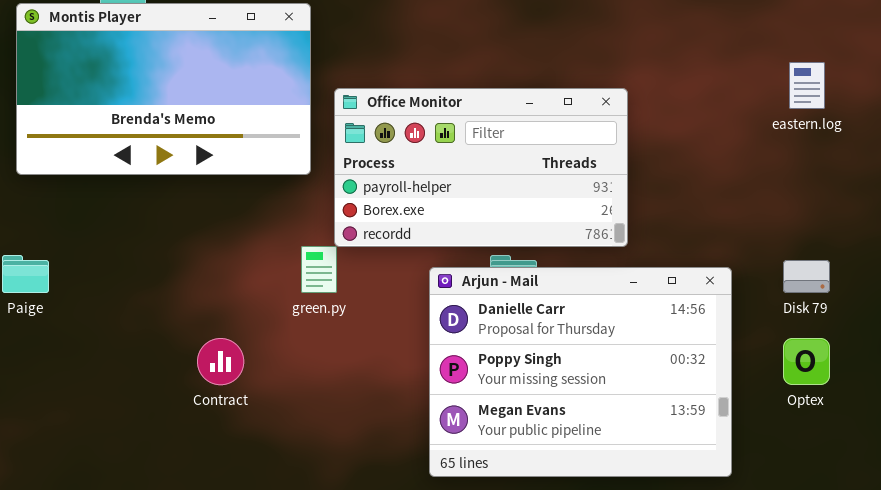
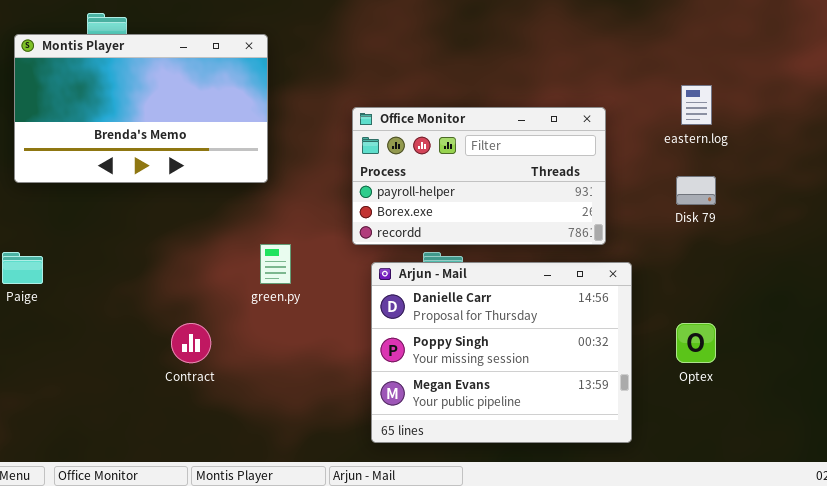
Office Monitor: [334,88,628,247] -> [352,107,606,245], moved
Disk 79: [783,260,830,293] -> [676,176,716,205], moved

